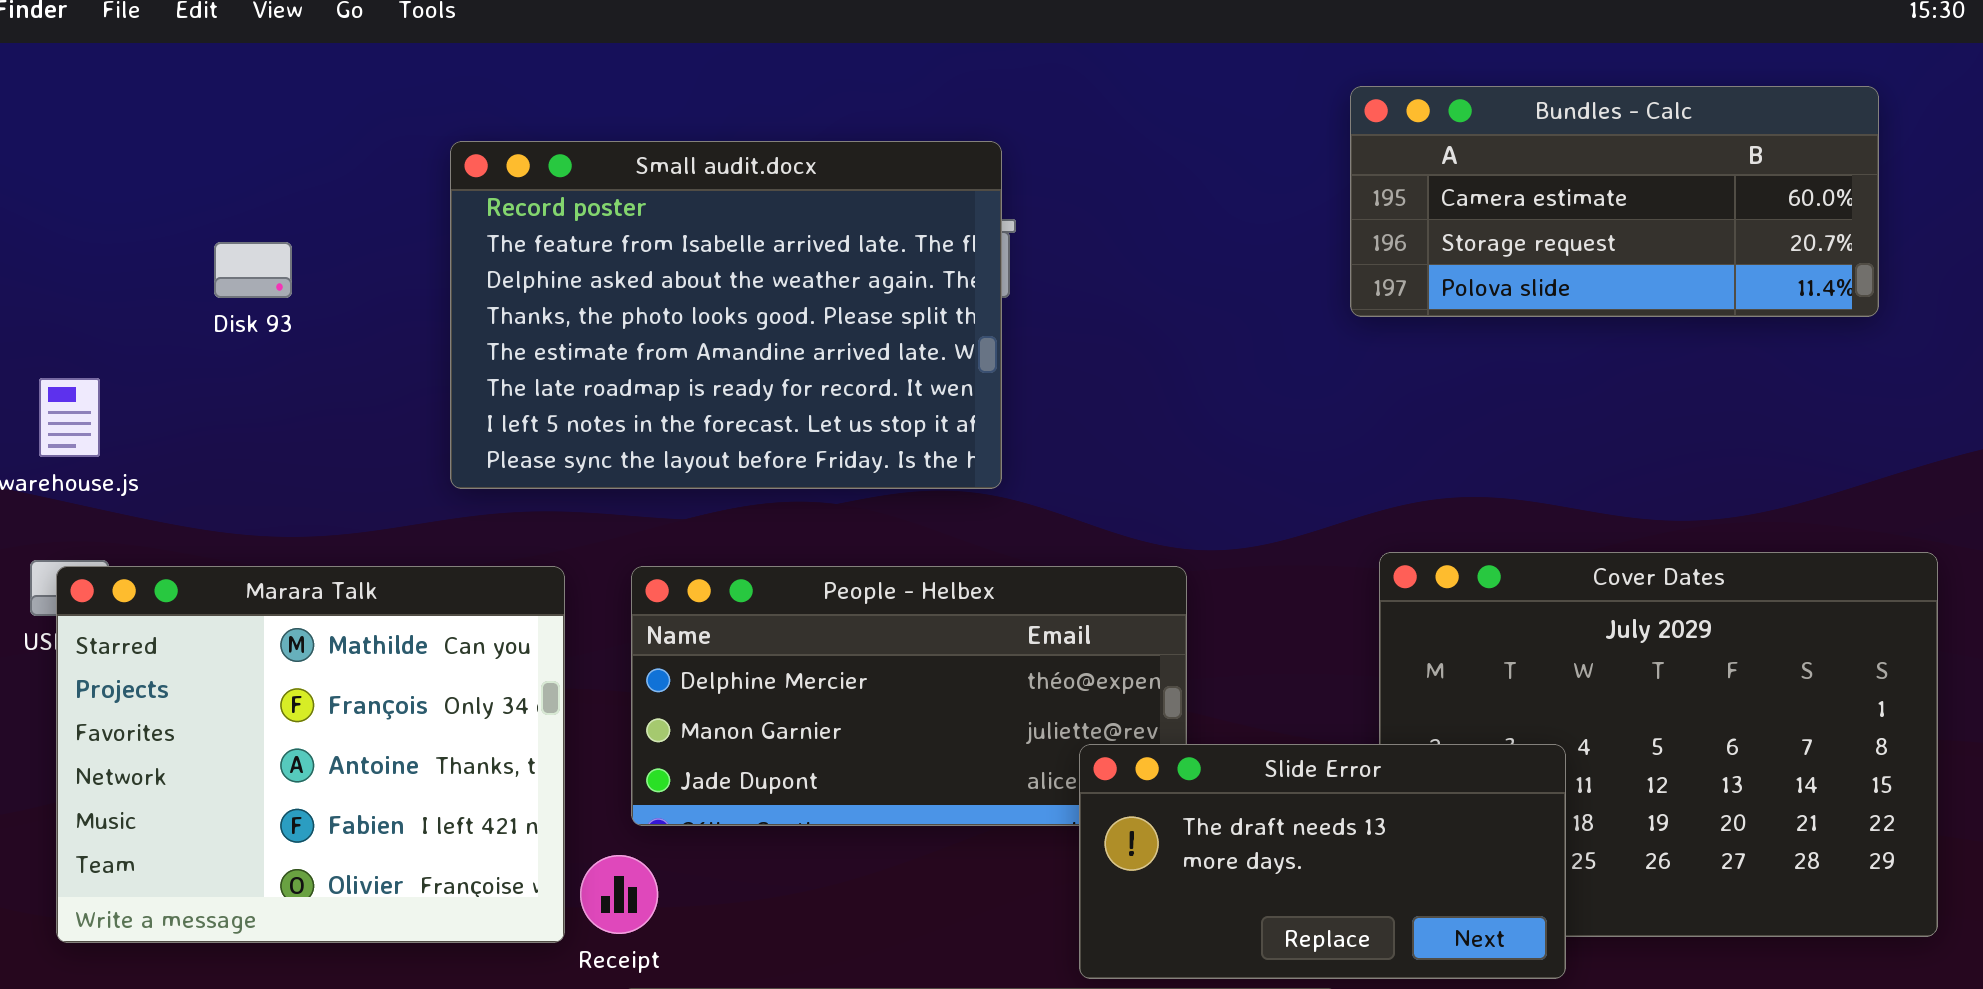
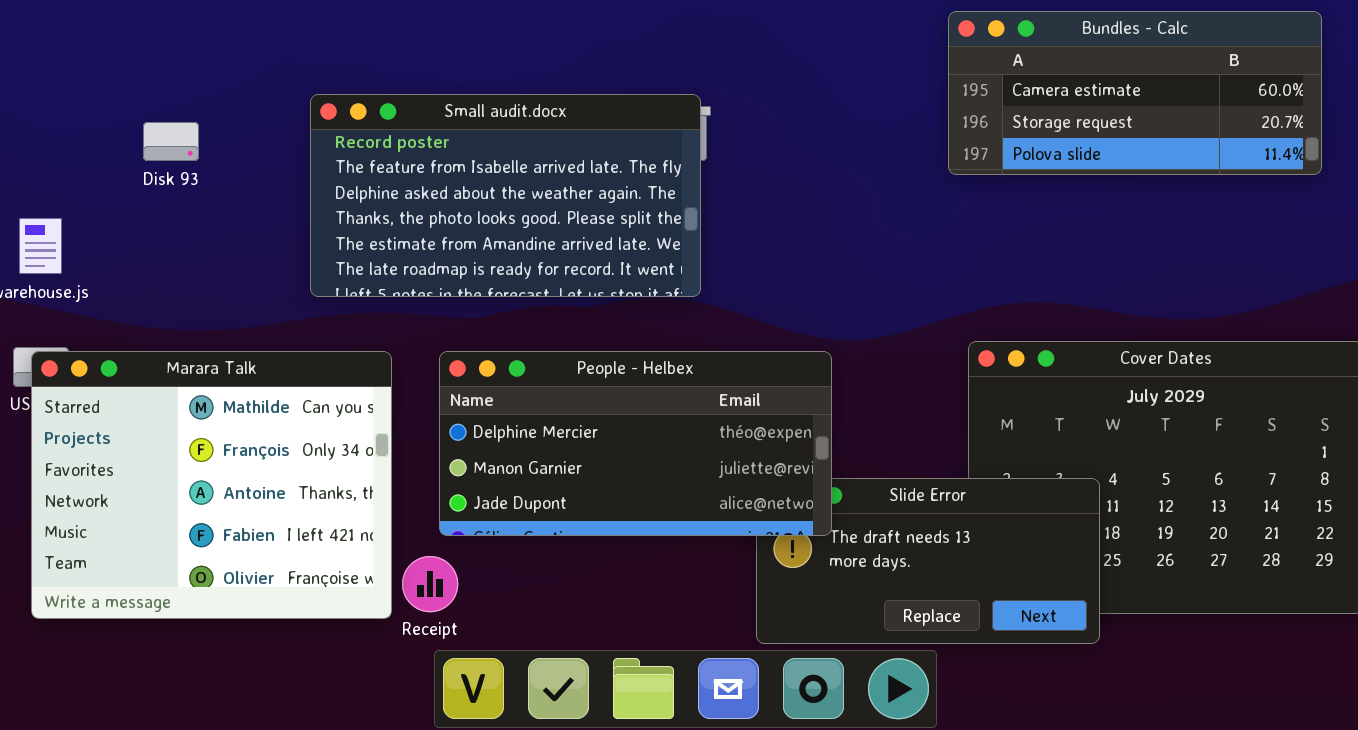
Small audit.docx: [450,141,1002,489] -> [310,94,701,297], resized
People - Helbex: [631,566,1187,826] -> [439,351,832,536], raised

